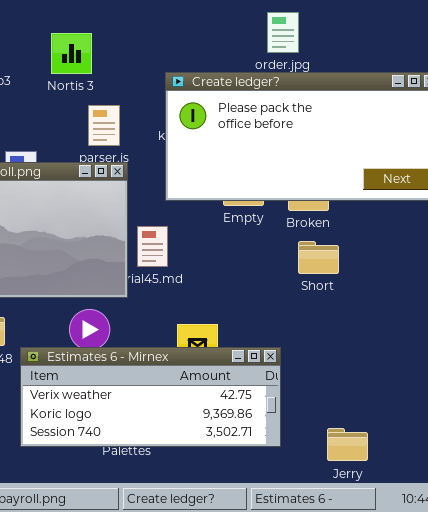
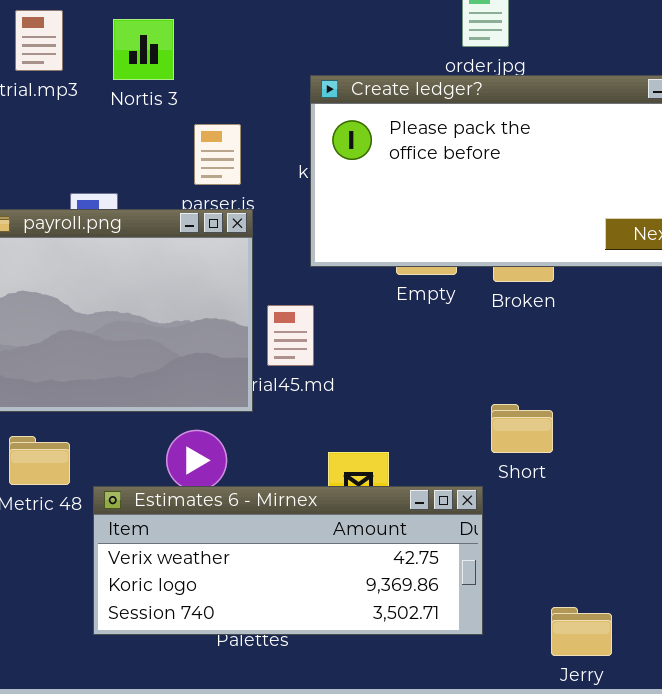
Nortis 3: [51,33,92,74] -> [113,19,174,80], moved
Short: [298,241,339,274] -> [491,404,553,453], moved

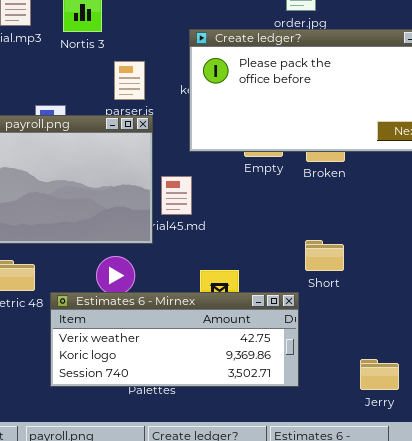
Jerry: [551,607,612,656] -> [360,359,399,390], moved

